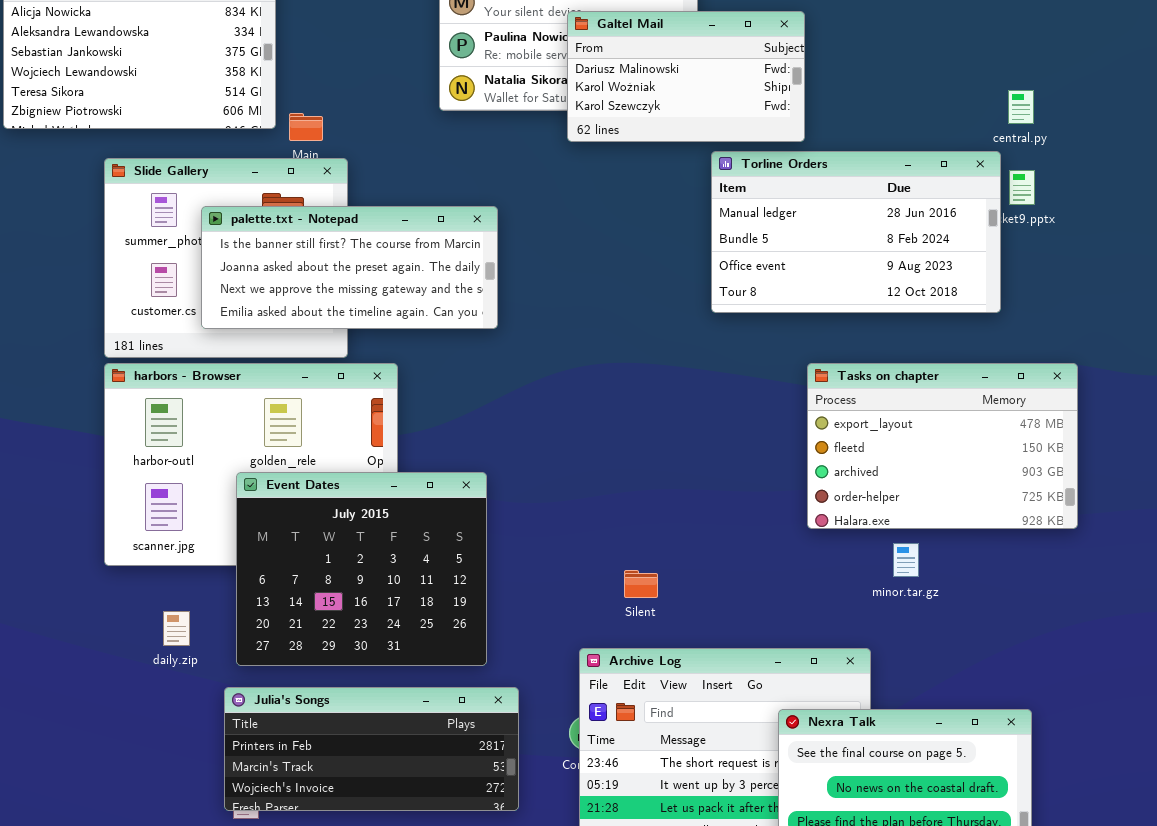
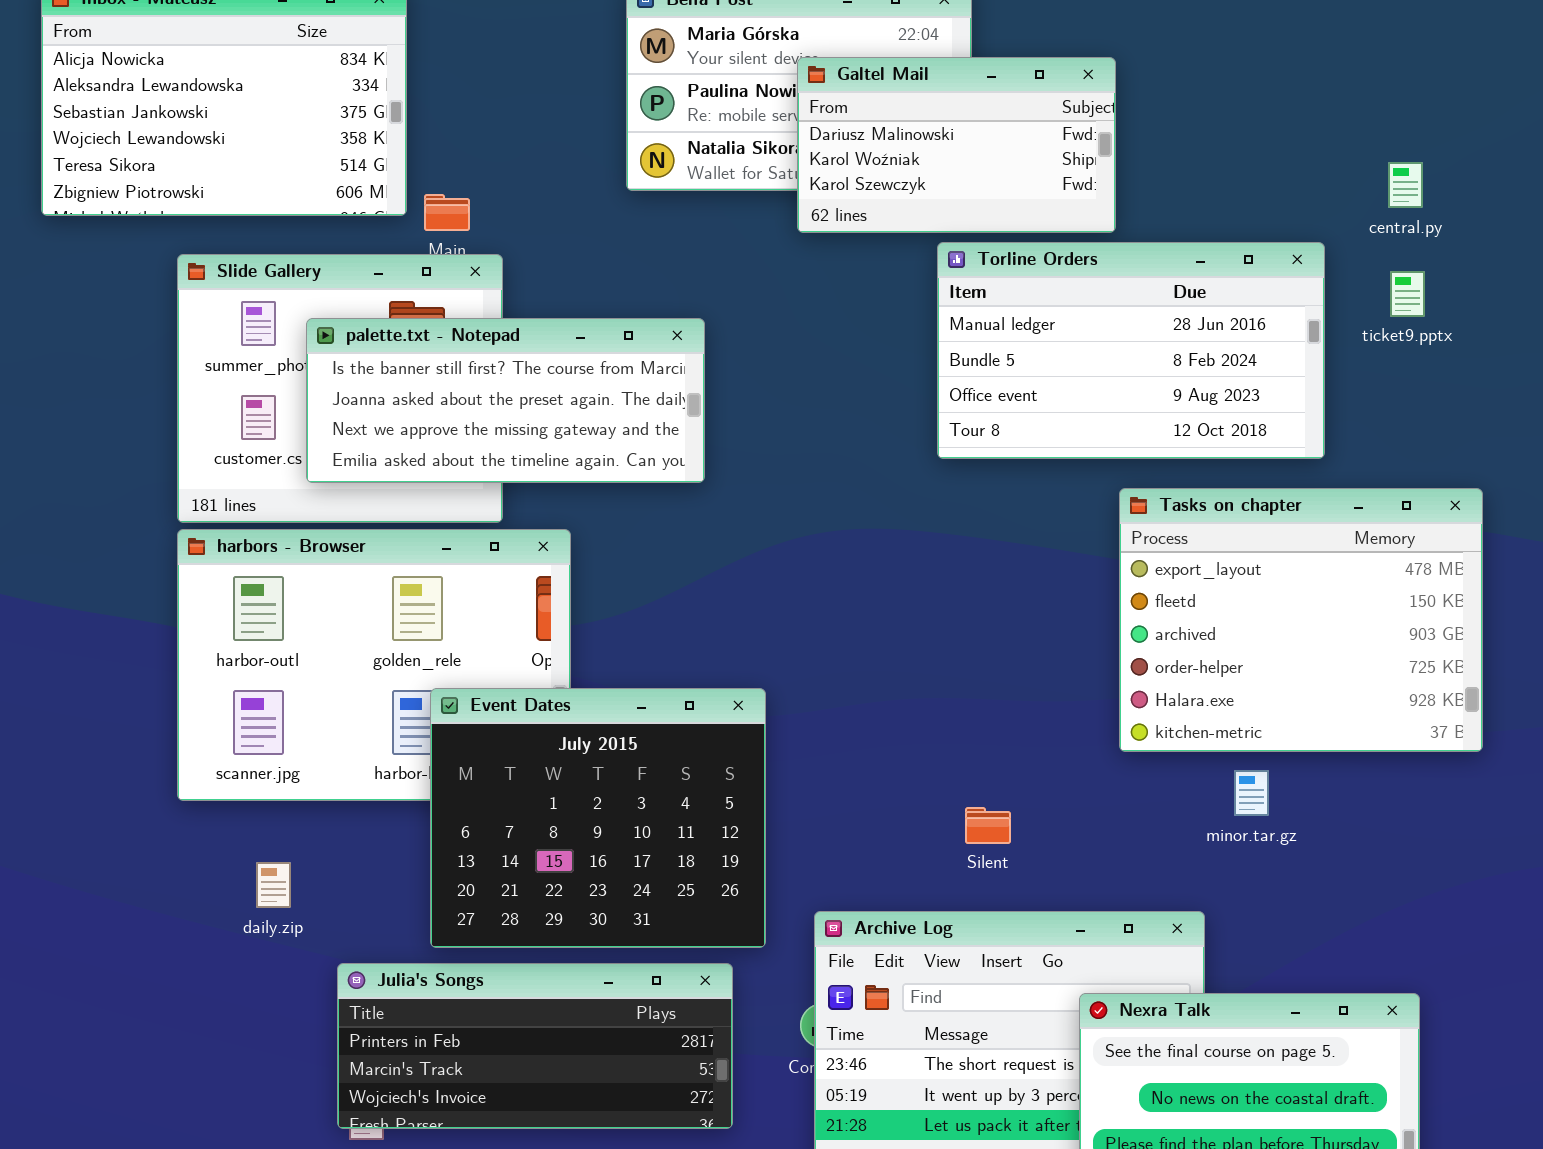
Torline Orders: [711,151,1001,313] -> [937,242,1325,459], moved
Tasks on chapter: [807,363,1078,529] -> [1119,488,1483,752], resized
Event Dates: [236,472,487,666] -> [430,688,766,948], moved
Silent: [624,570,658,598] -> [965,807,1011,844], moved

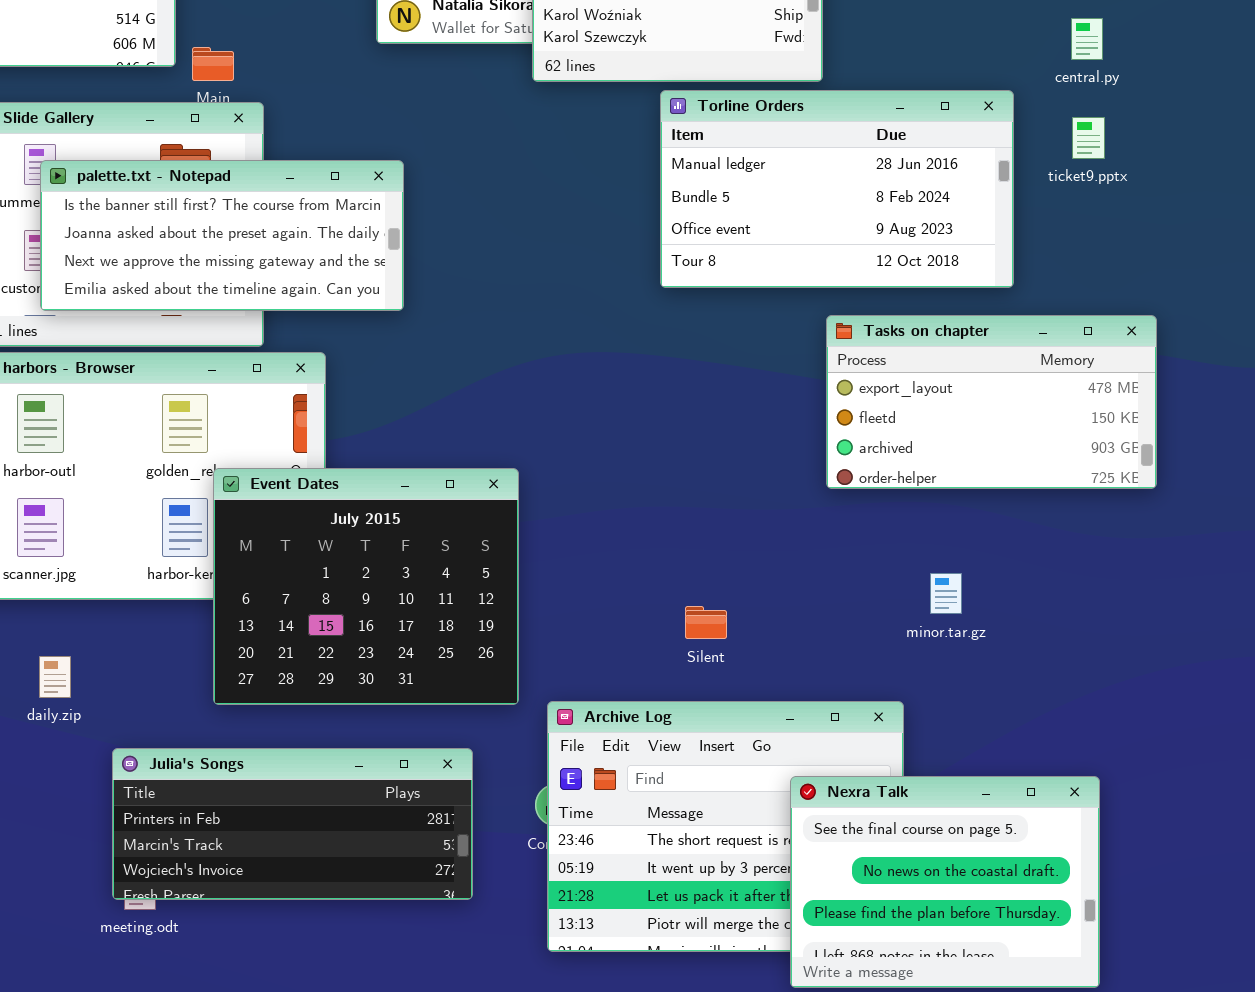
palette.txt - Notepad: [306,318,705,483] -> [40,160,404,311], moved
Tasks on chapter: [1119,488,1483,752] -> [826,315,1157,489], resized
Event Dates: [430,688,766,948] -> [213,468,519,705], moved

